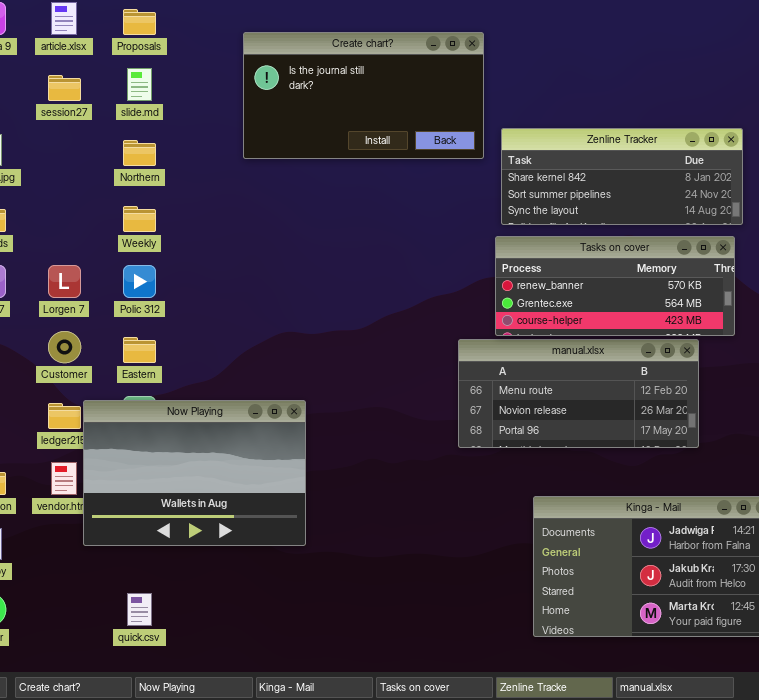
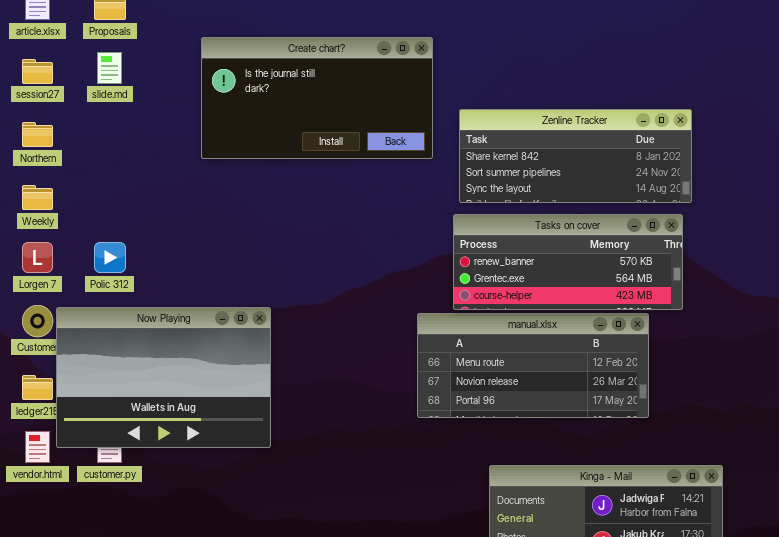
Create chart?: [243,32,484,159] -> [201,37,433,159], moved
Northern: [123,140,156,166] -> [22,122,53,147], moved
Weekly: [123,206,156,232] -> [22,185,53,210], moved
Now Playing: [83,400,306,546] -> [56,307,271,448], moved

